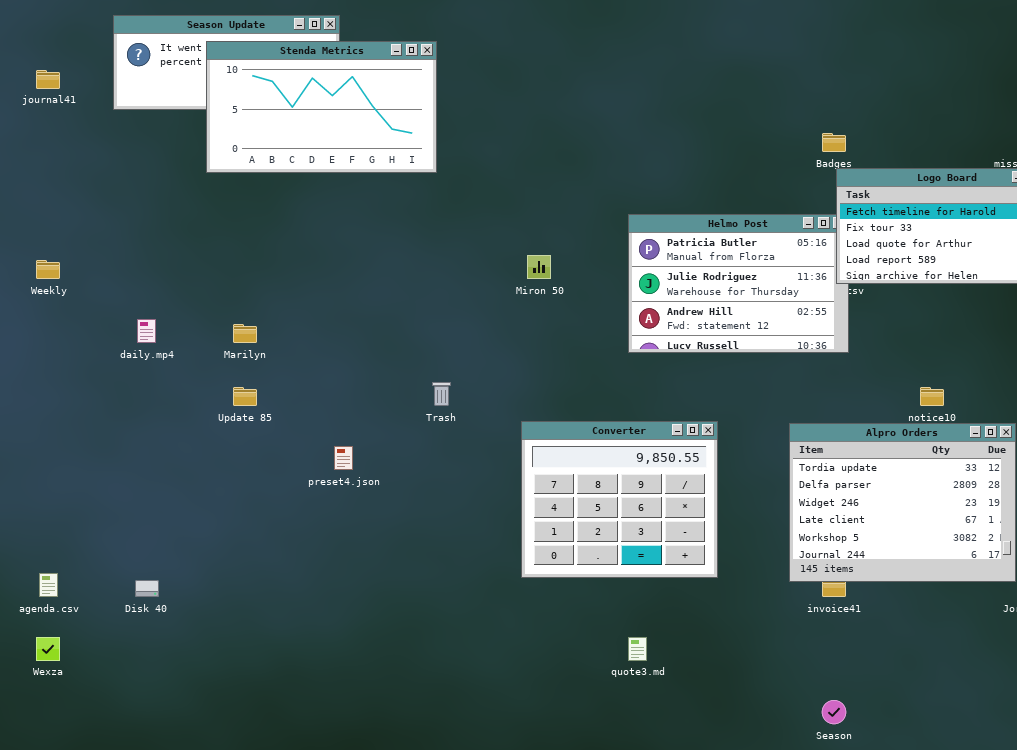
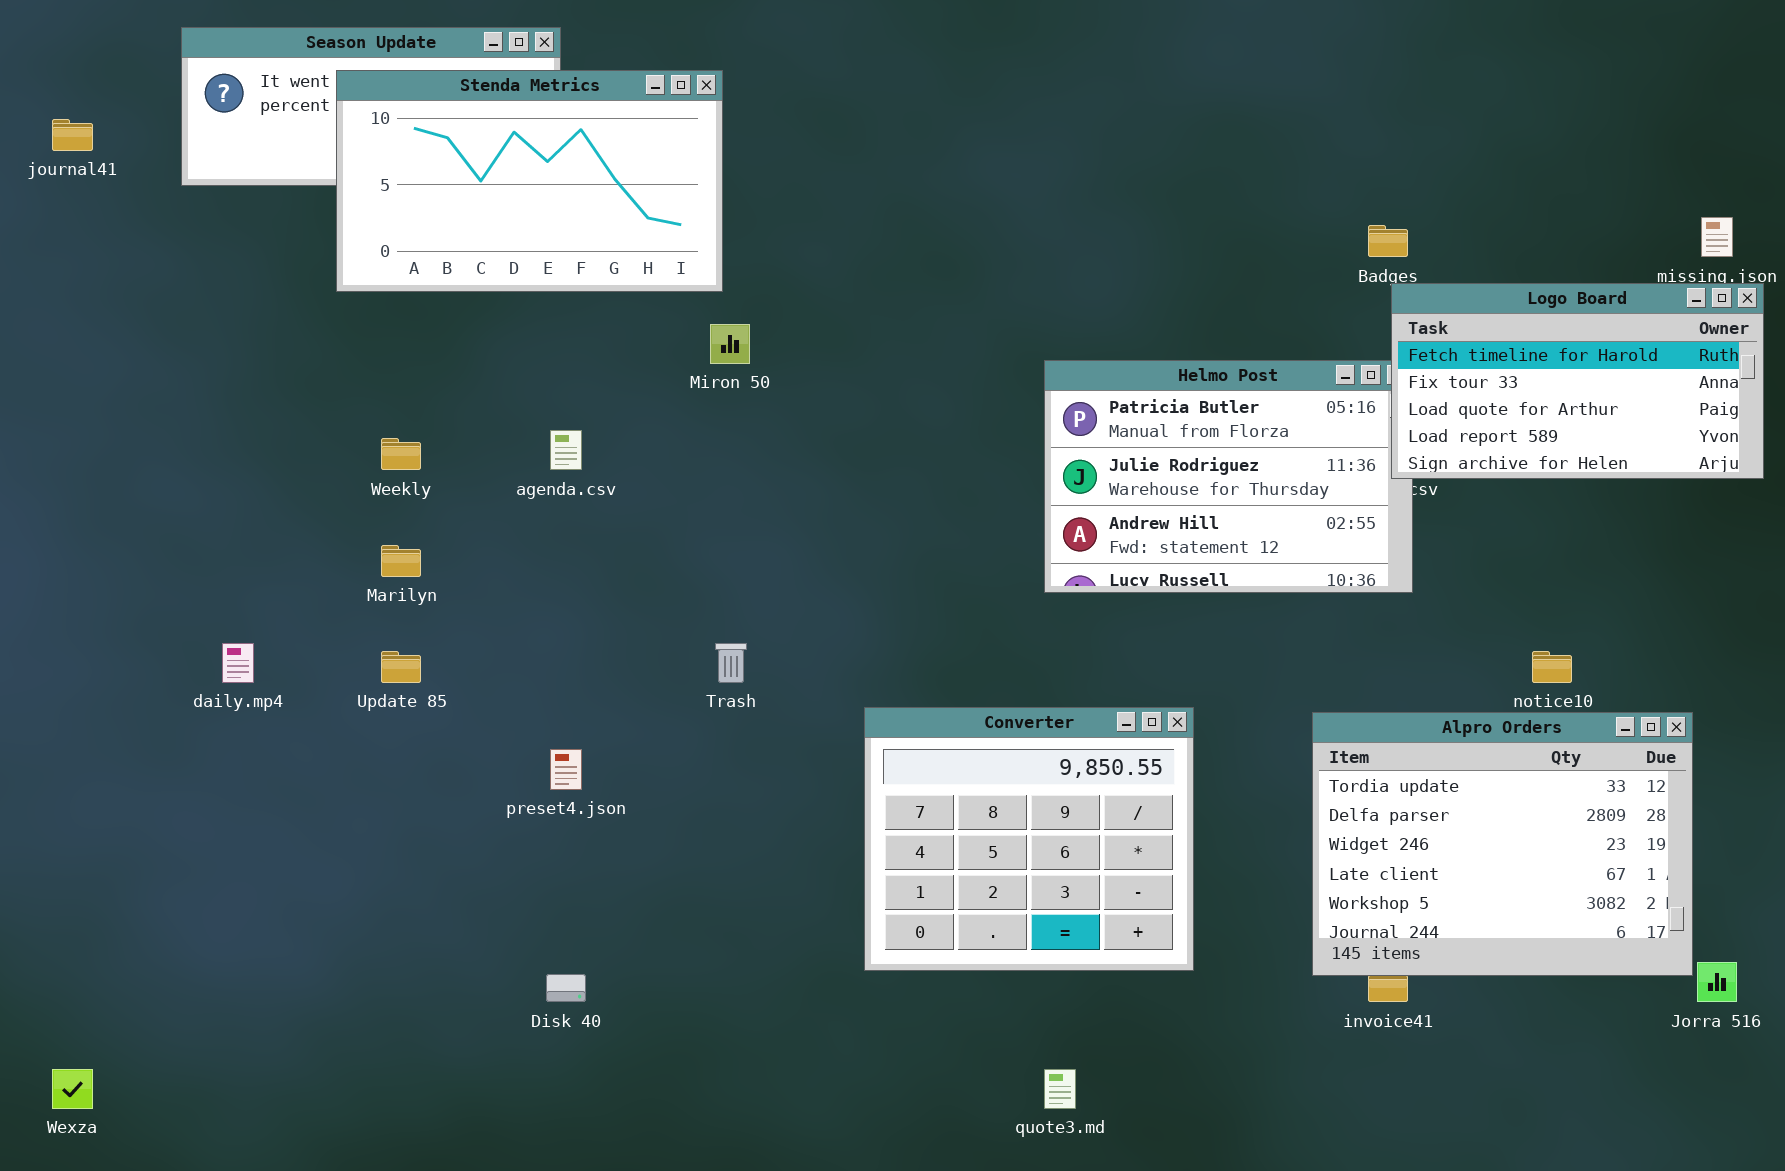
Miron 50: [527,255,551,279] -> [710,324,750,364], moved
Weekly: [36,260,60,279] -> [381,438,421,470], moved
daily.mp4: [137,319,156,343] -> [222,643,254,683], moved
agenda.csv: [39,573,58,597] -> [550,430,582,470], moved
Disk 40: [135,580,159,597] -> [546,974,586,1002], moved

